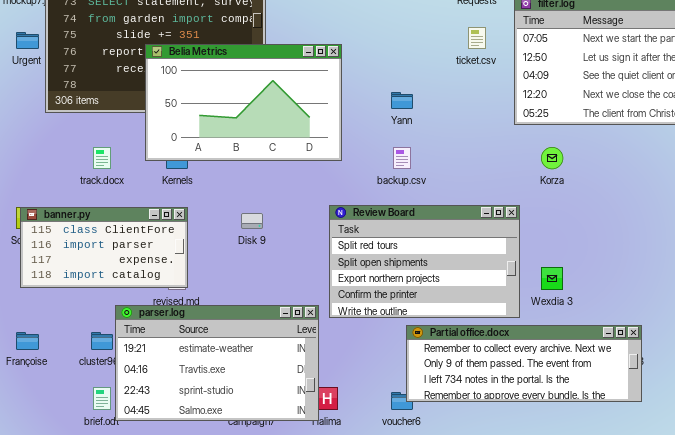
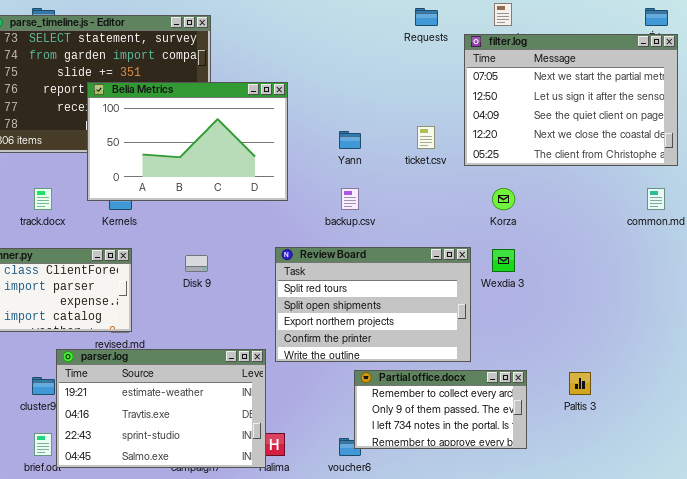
ticket.csv: [468,27,486,49] -> [417,126,435,149], moved
Wexdia 3: [541,267,563,290] -> [492,249,515,272], moved
Partial office.docx: [406,325,642,402] -> [354,370,527,449], resized

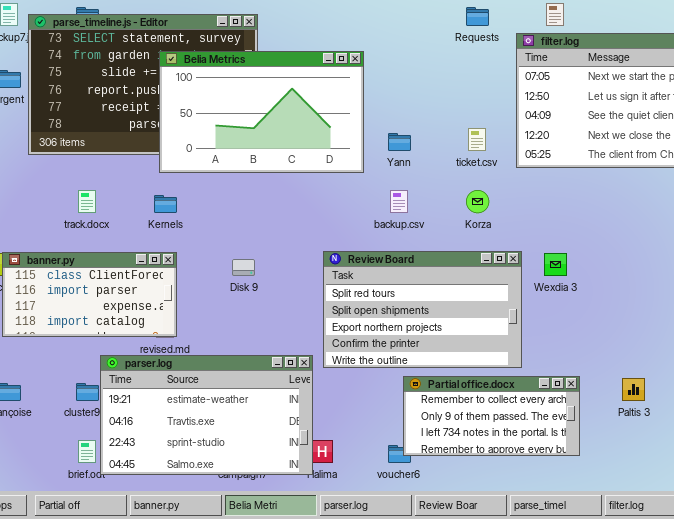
Belia Metrics: [87,82,288,201] -> [159,51,364,173], moved
Korza: [492,188,515,210] -> [466,190,489,213], moved

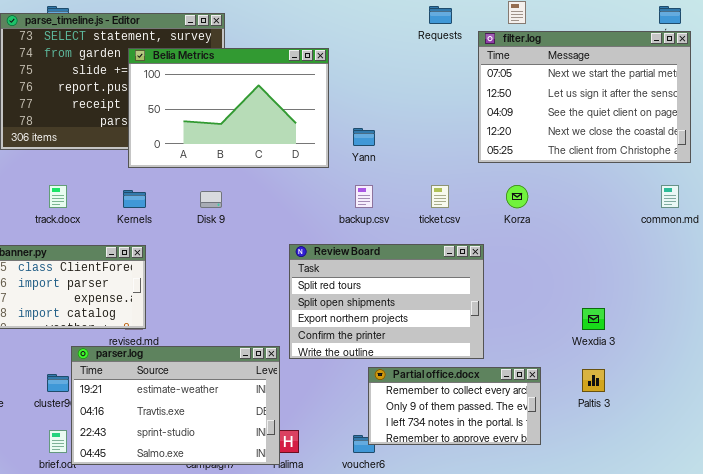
ticket.csv: [468,128,486,151] -> [431,185,449,208], moved
Korza: [466,190,489,213] -> [506,185,528,208], moved
Wexdia 3: [544,253,567,276] -> [582,308,605,330], moved
Disk 9: [232,259,255,276] -> [200,191,222,208], moved

